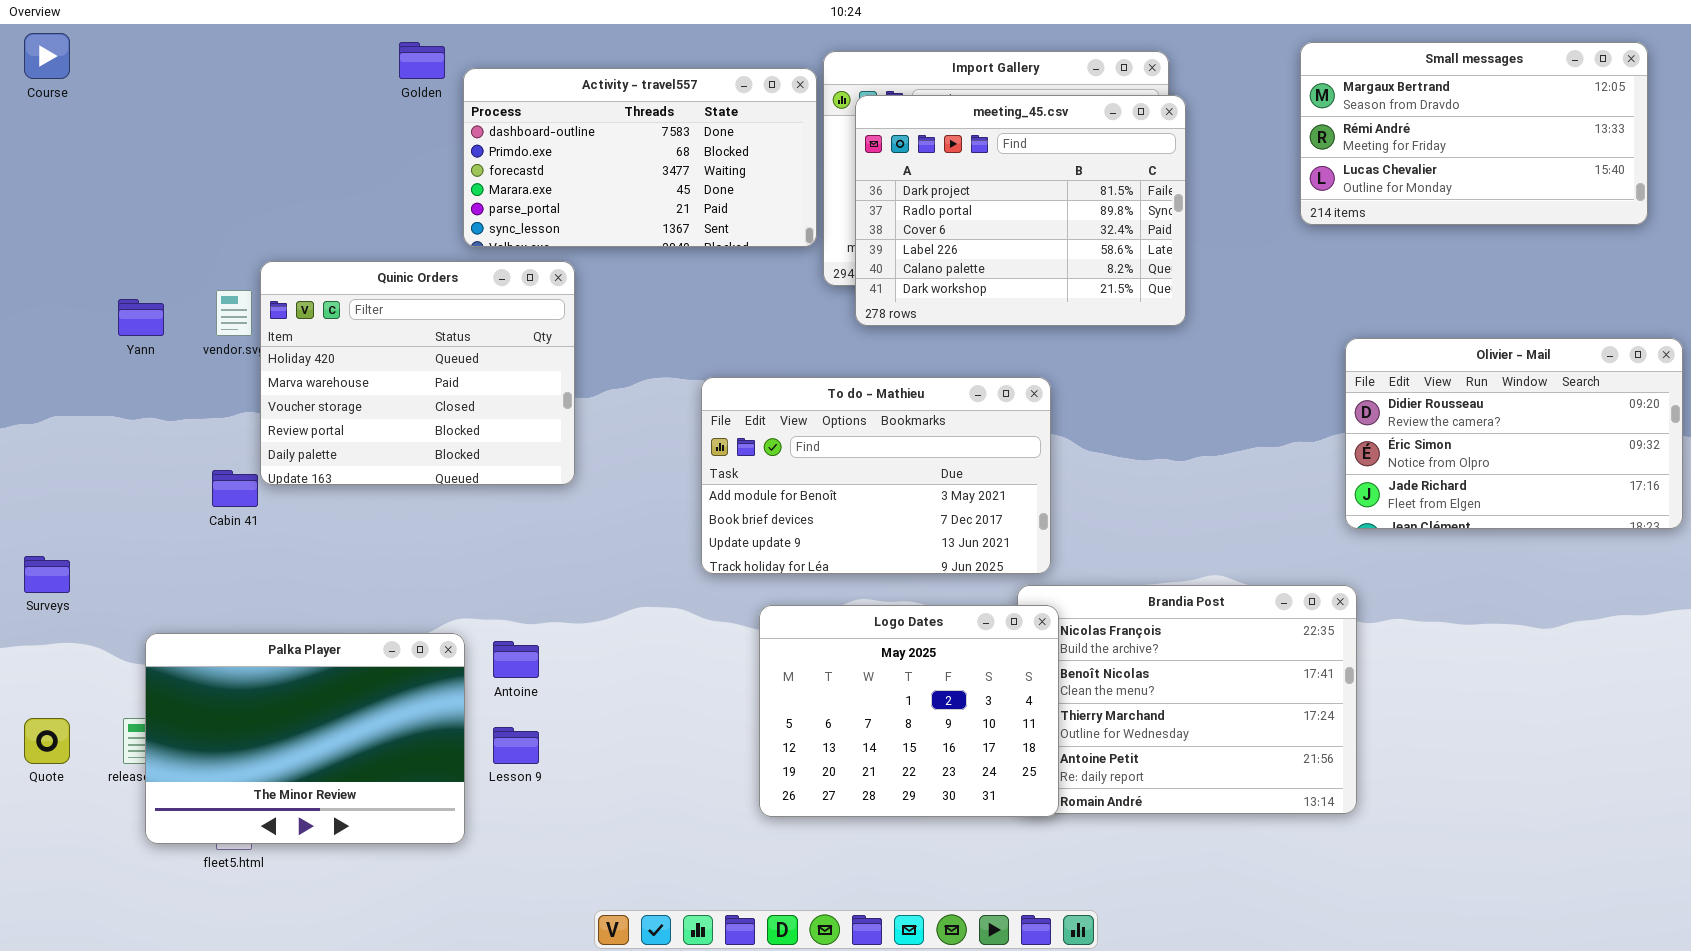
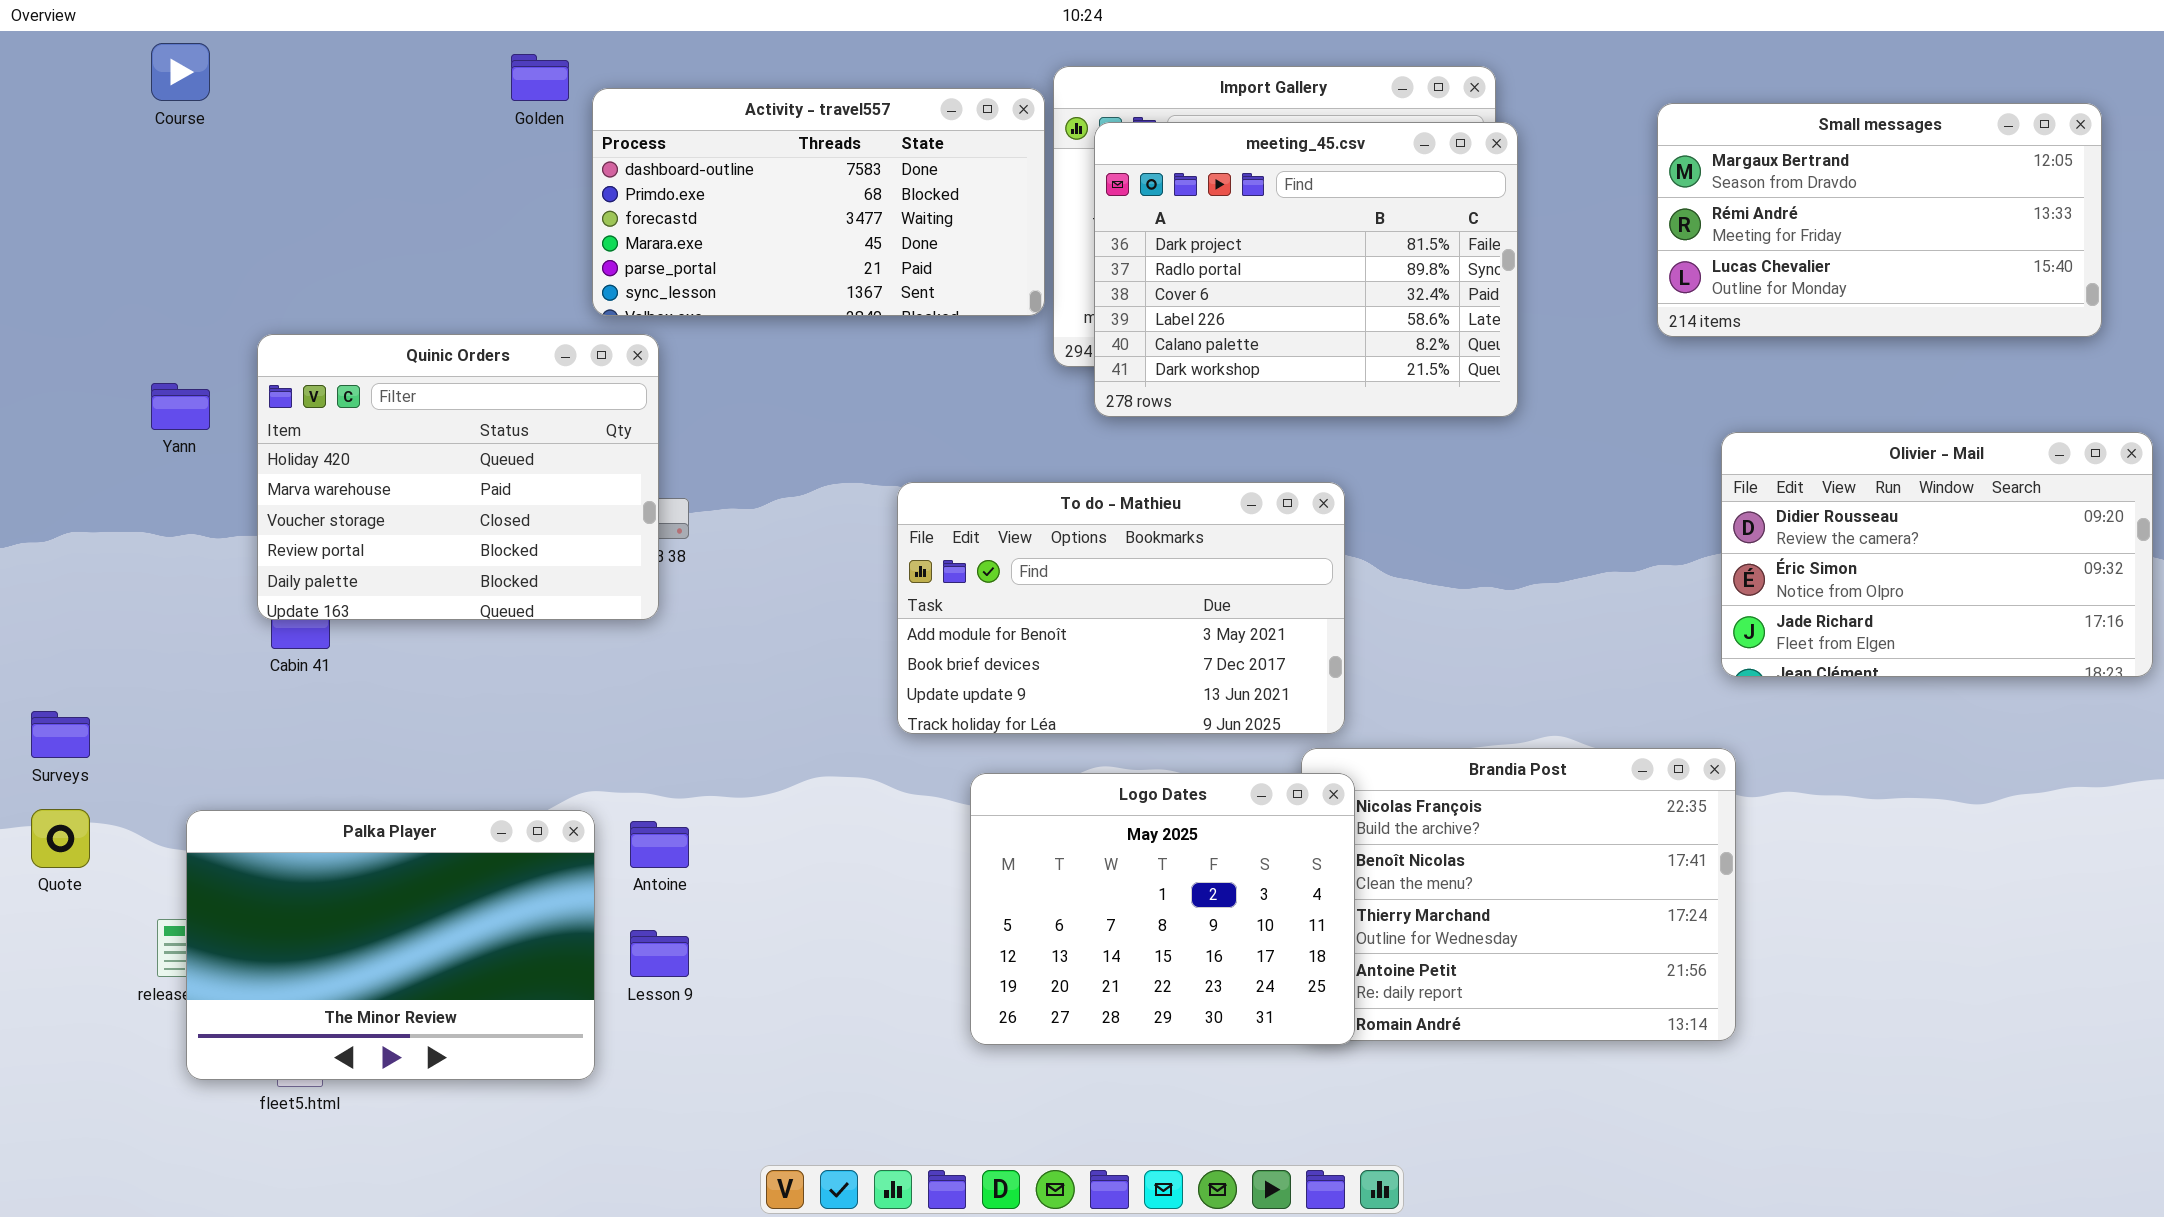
Course: [24,33,70,79] -> [151,43,210,101], moved
Small messages: [1300,42,1648,225] -> [1657,103,2102,337], moved
Quinic Orders: [260,261,575,485] -> [257,334,659,620], moved
Quote: [24,718,70,764] -> [31,809,90,868], moved

